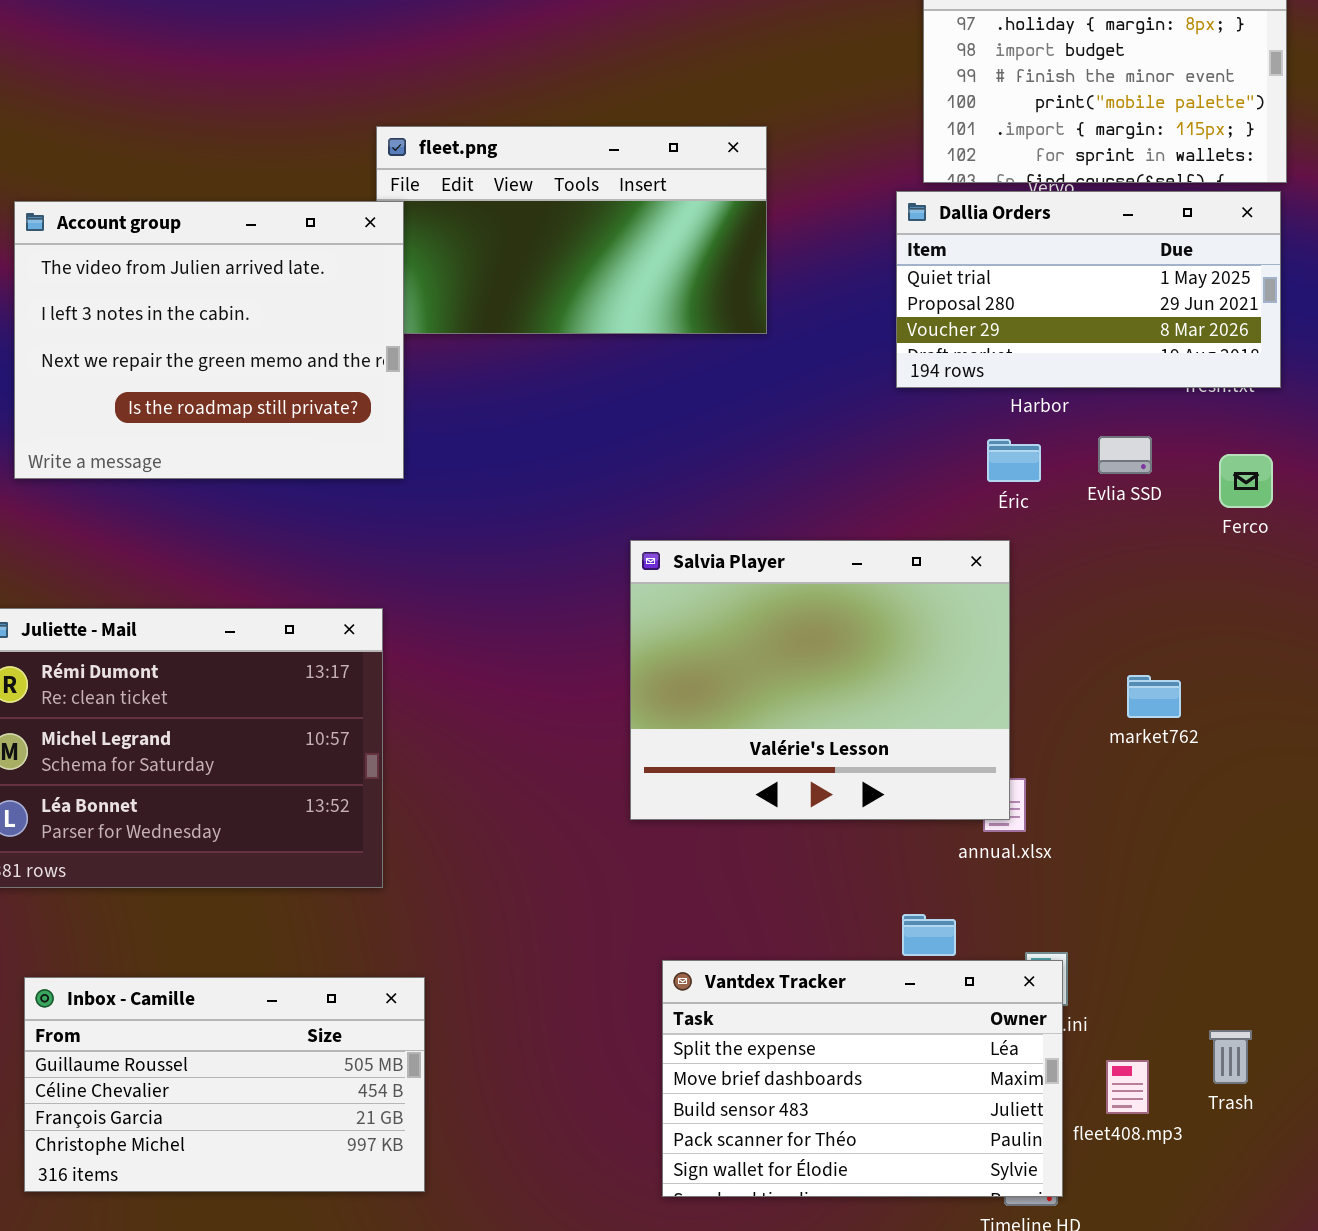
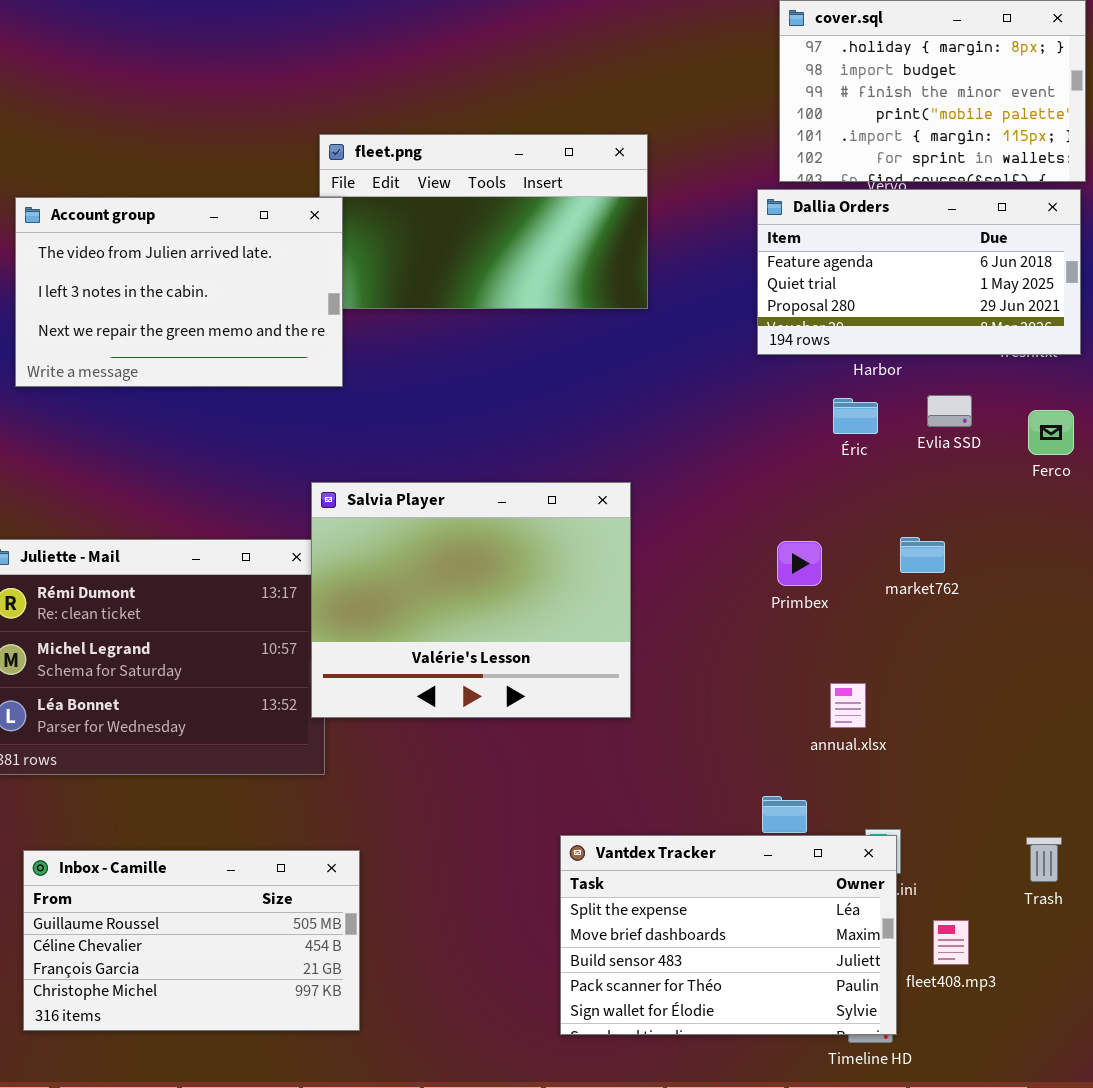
Dallia Orders: [896,191,1281,388] -> [757,189,1081,355], scrolled up 1 row
Account group: [14,201,404,479] -> [15,197,343,387], resized
Salvia Player: [630,540,1010,820] -> [311,482,631,718], moved
market762: [1127,675,1181,718] -> [900,537,945,573], moved
Trash: [1209,1030,1252,1084] -> [1026,837,1062,882], moved

